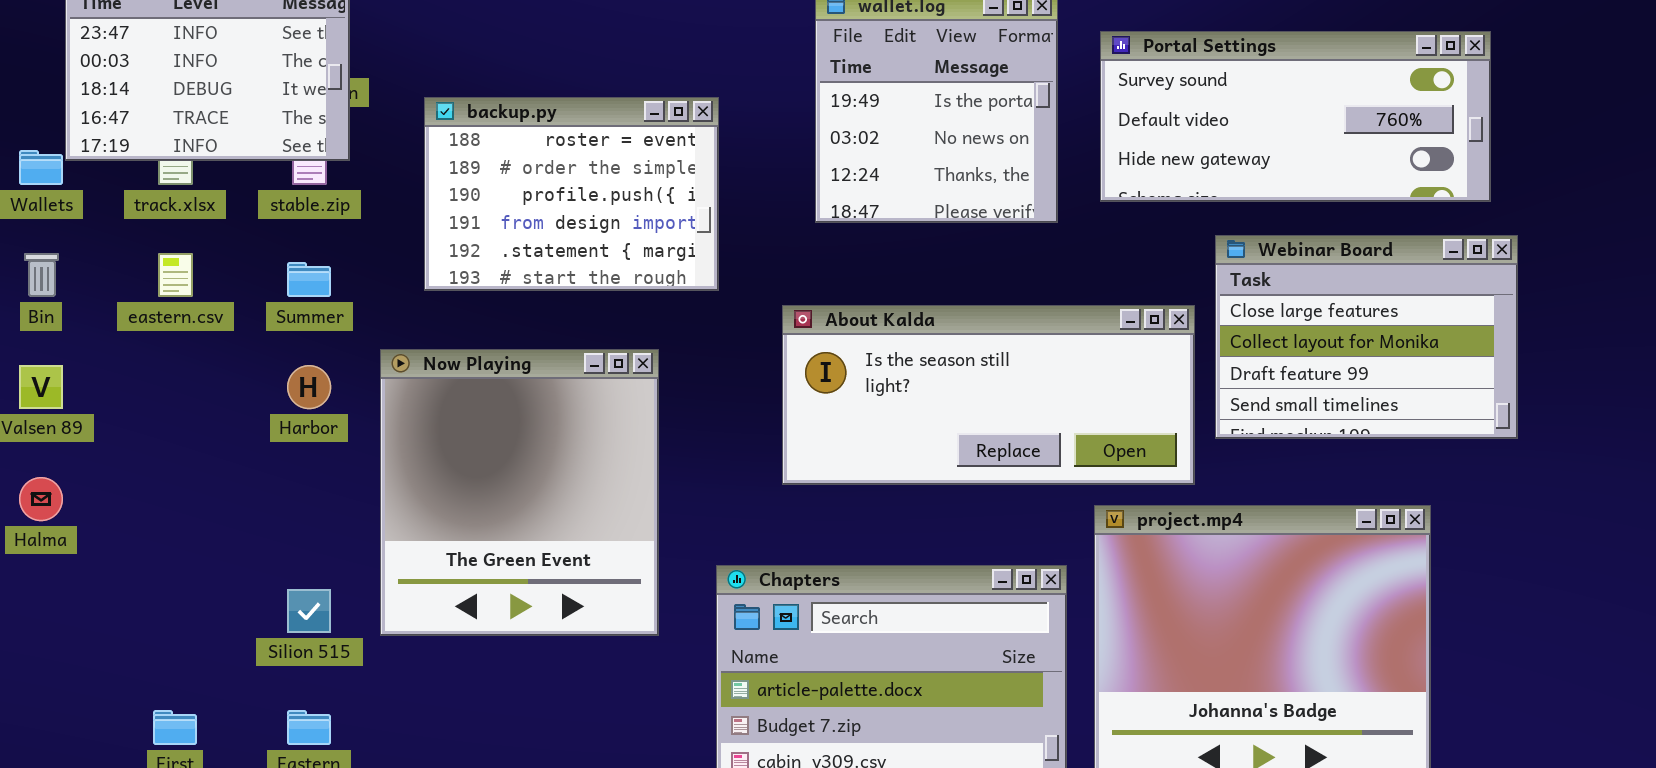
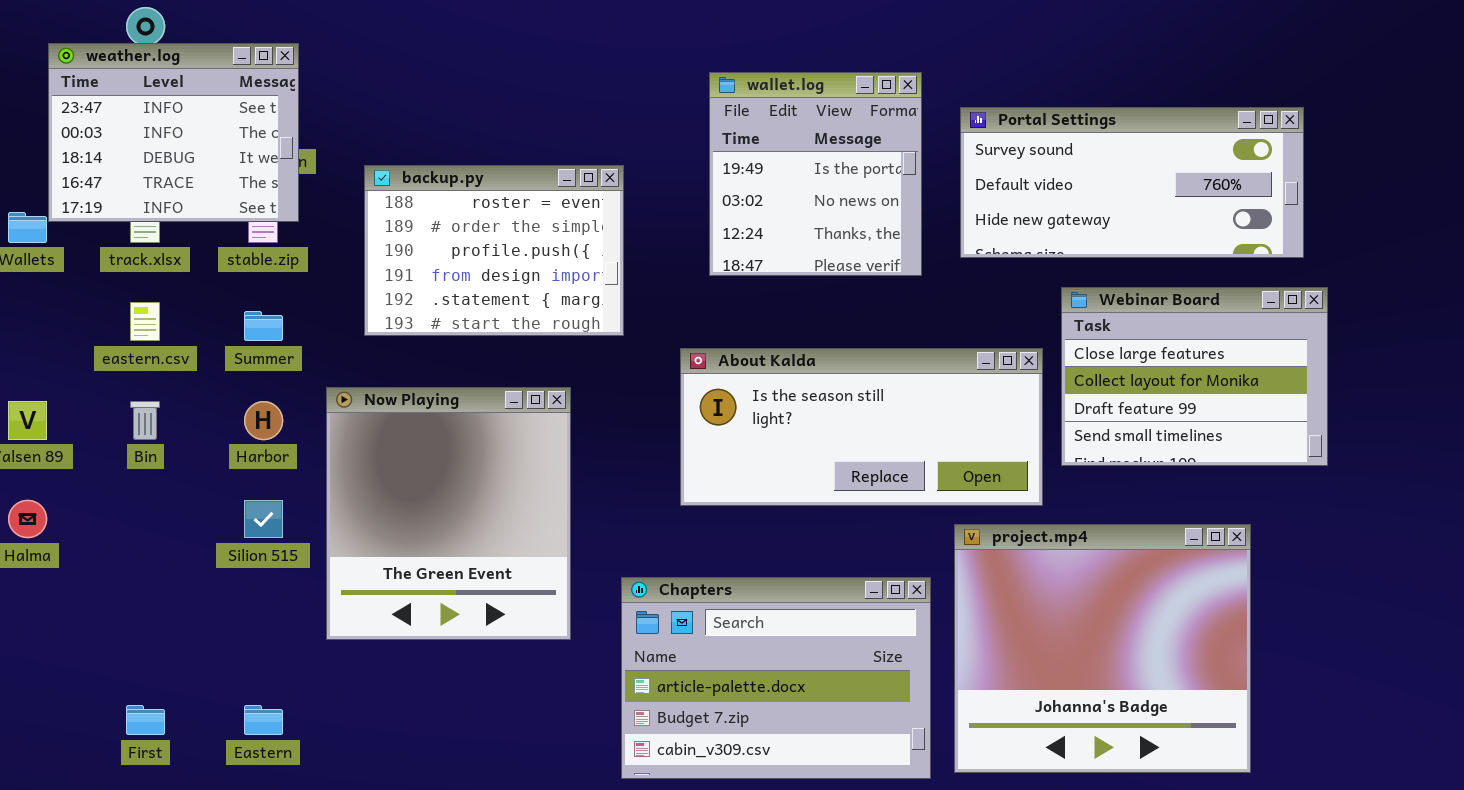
Bin: [24,253,59,297] -> [130,401,160,440], moved
Silion 515: [287,589,331,633] -> [244,500,283,538], moved

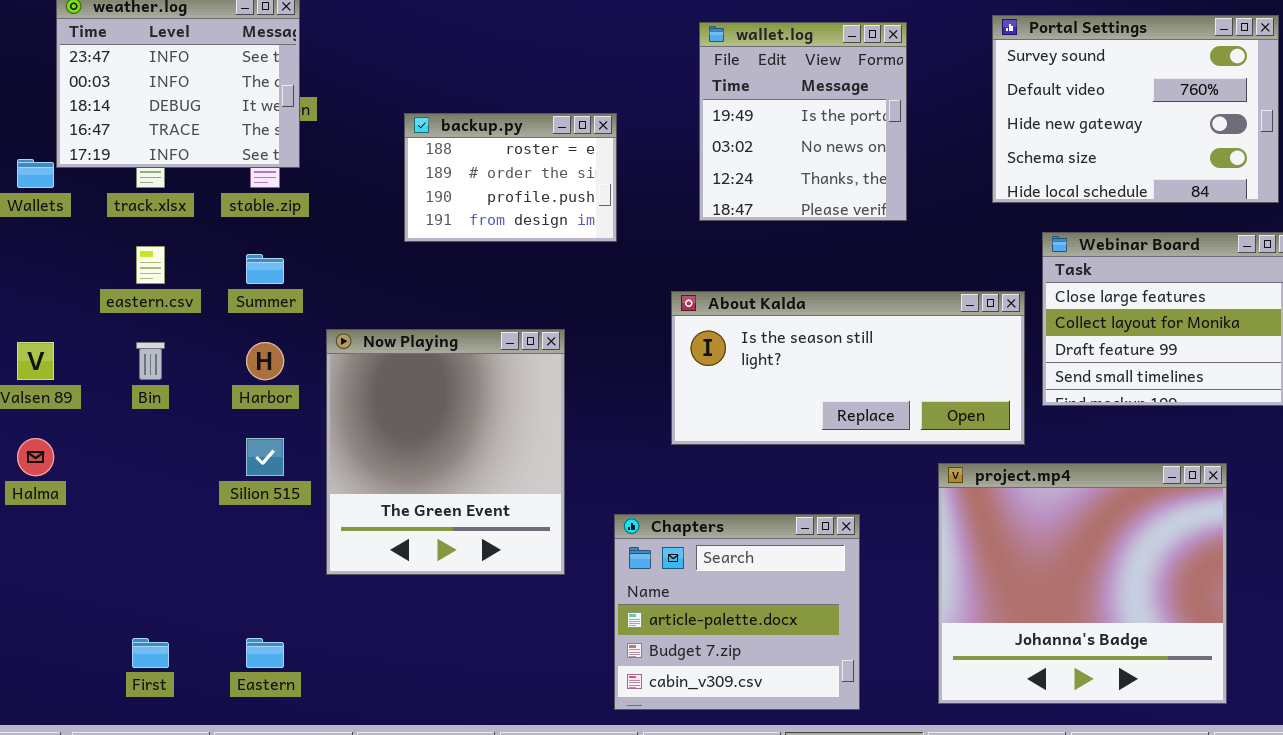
Portal Settings: [960,107,1304,258] -> [992,15,1279,203], resized
backup.py: [364,165,624,336] -> [404,113,617,242], resized
Chapters: [621,577,931,779] -> [614,514,860,710], resized

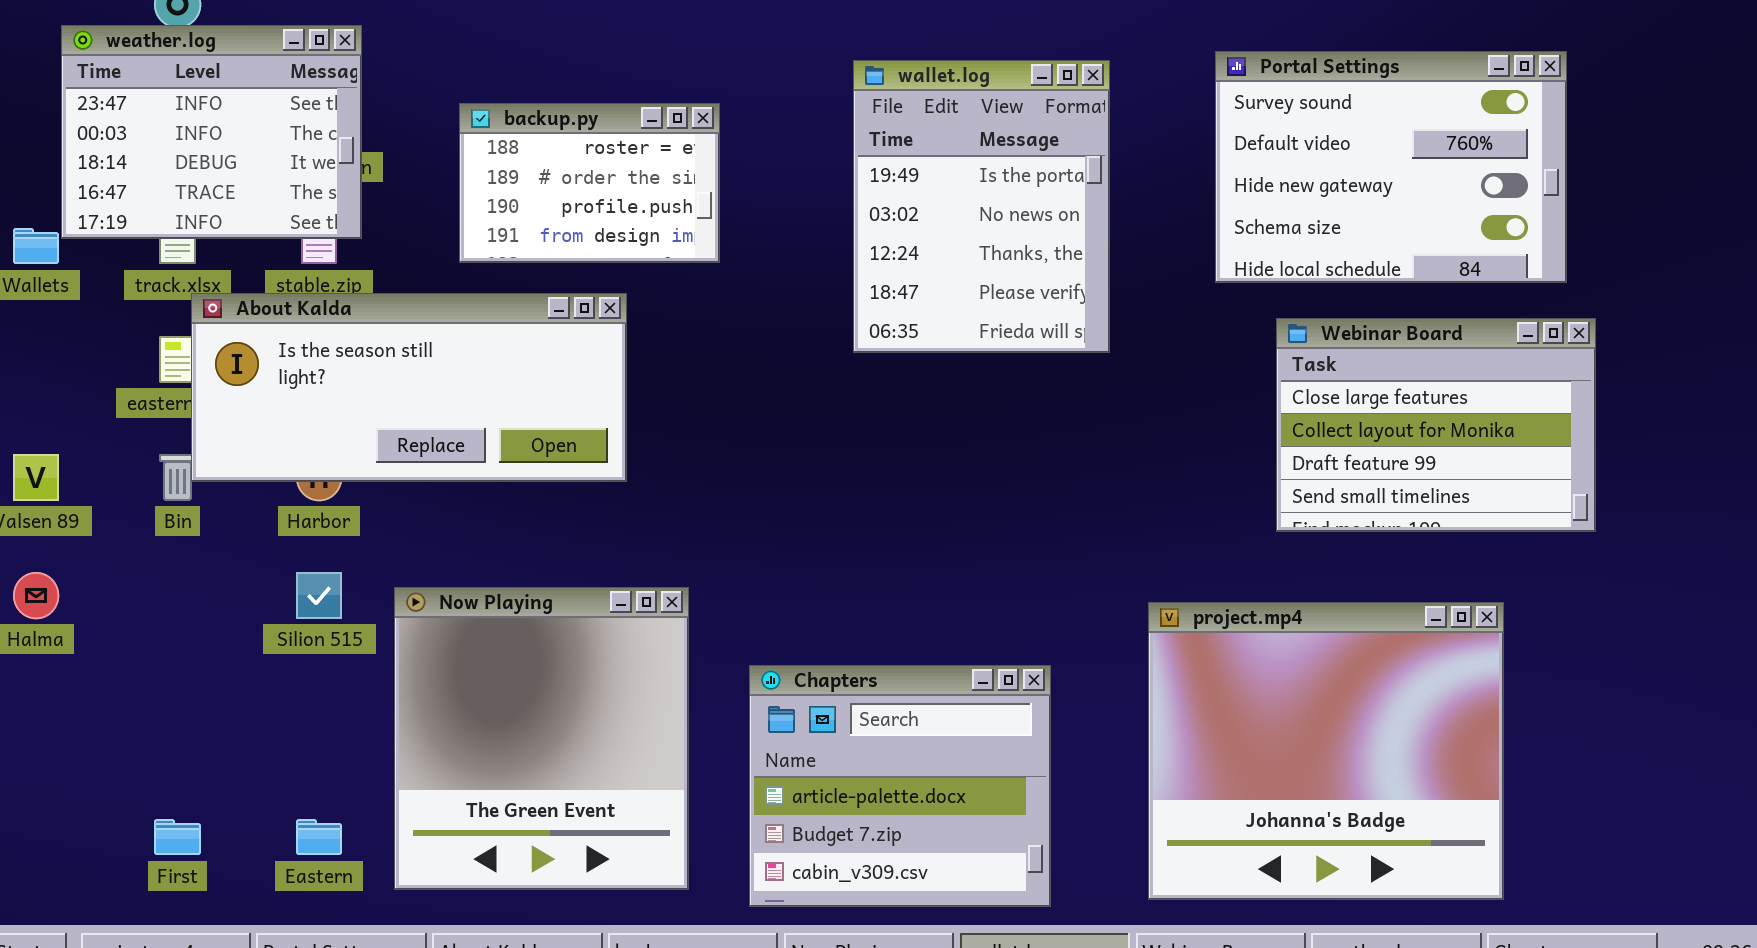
wallet.log: [699,22,907,221] -> [853,60,1110,353], resized
backup.py: [404,113,617,242] -> [459,103,720,263], moved
About Kalda: [671,291,1025,445] -> [191,293,627,482], moved
Now Playing: [326,329,565,575] -> [394,587,689,890], moved

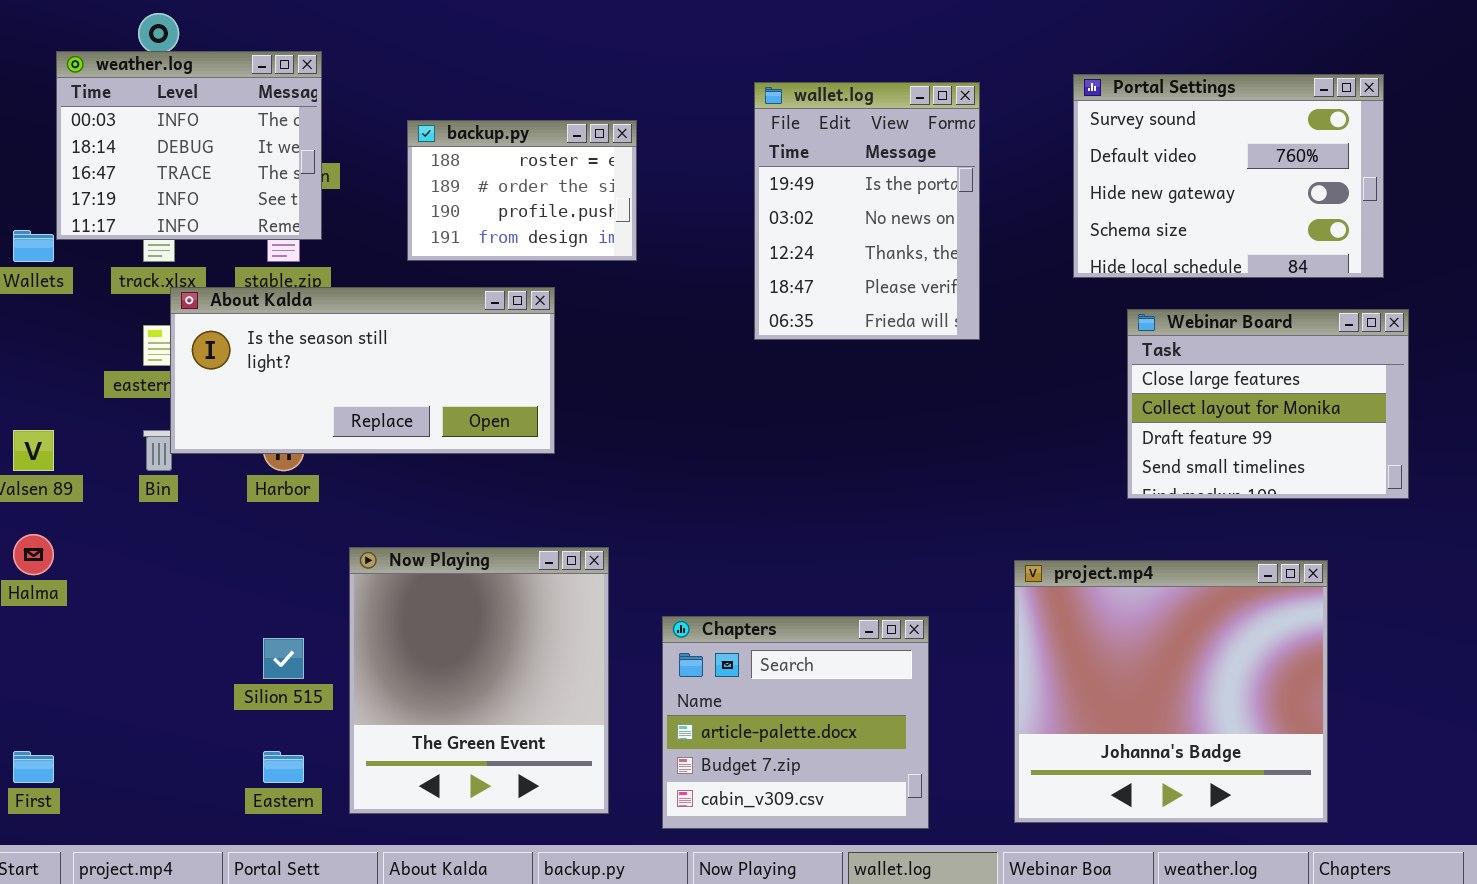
weather.log: [61,25,362,239] -> [56,51,322,240], scrolled down 1 row
Silion 515: [296,572,342,619] -> [263,638,304,679], moved
First: [154,819,201,855] -> [13,751,54,783], moved

